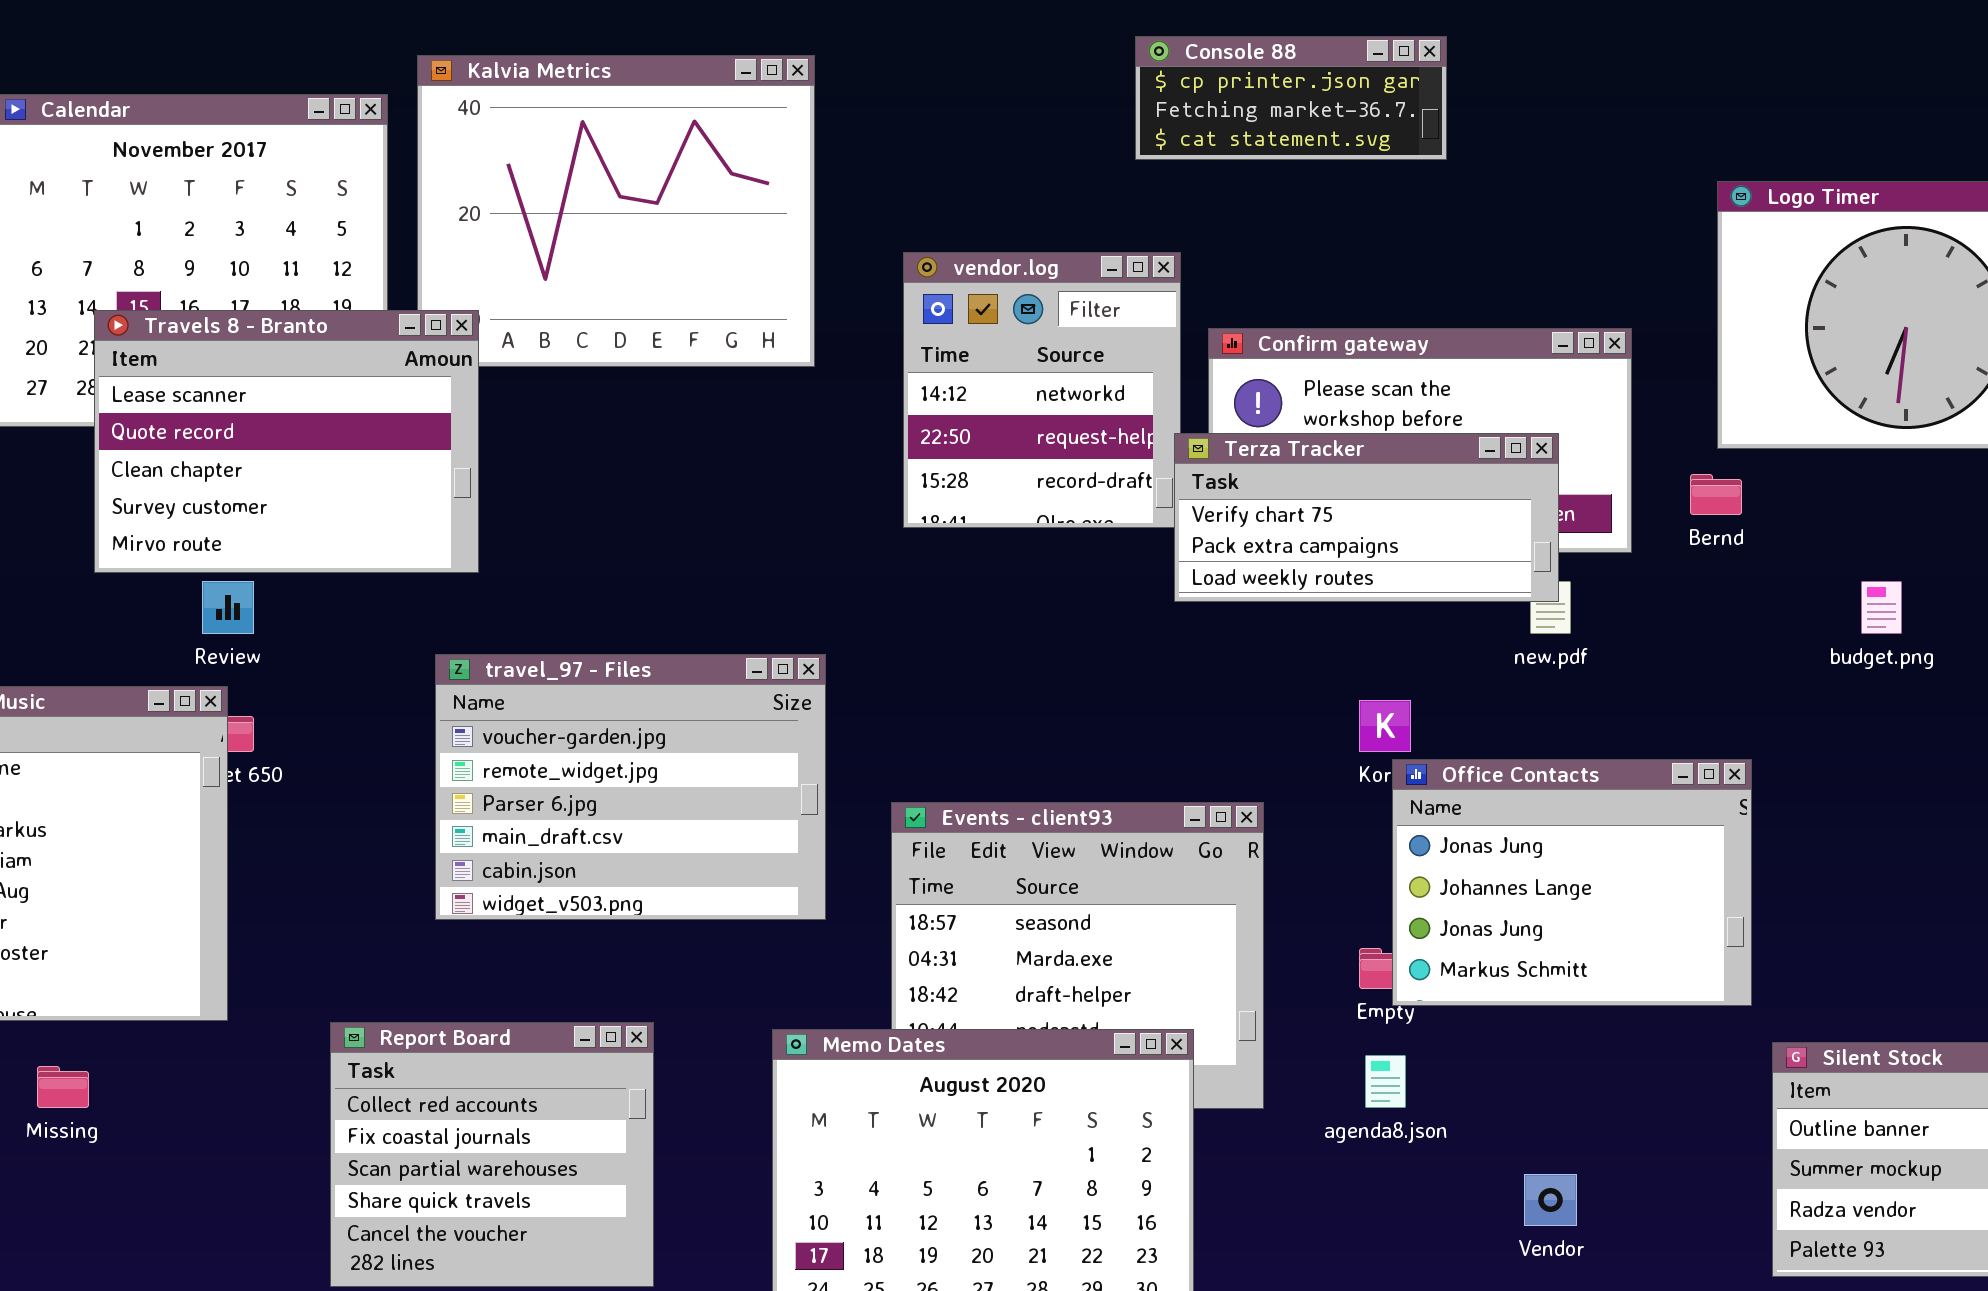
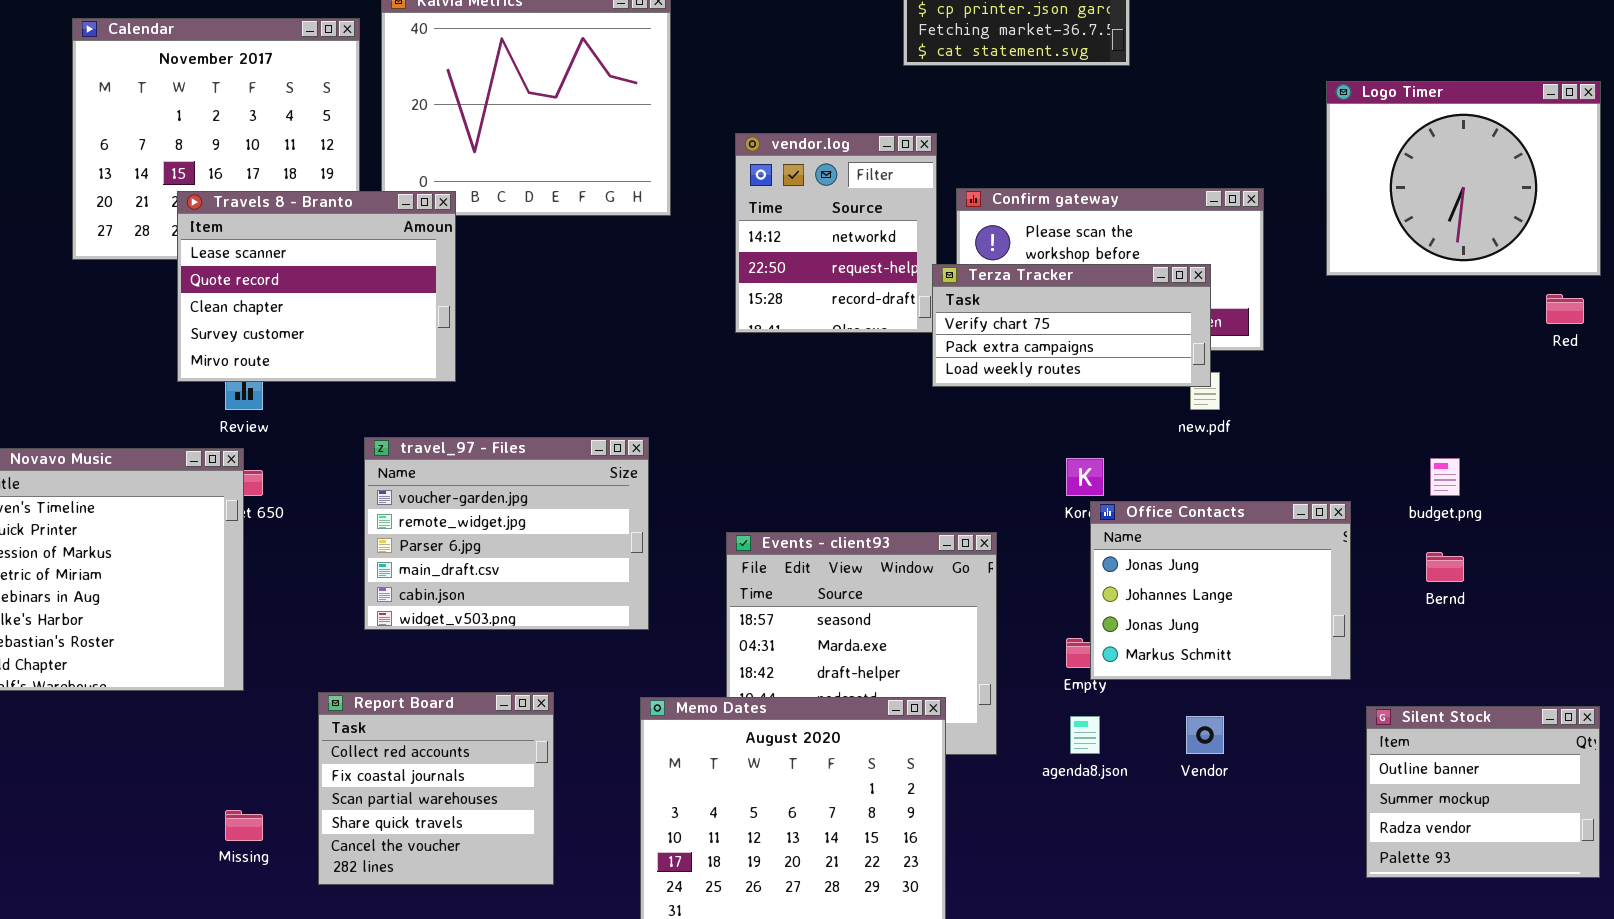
Travels 8 - Branto: [94,310,479,573] -> [177,191,456,382], moved
Bernd: [1690,474,1742,515] -> [1426,552,1464,582], moved
budget.png: [1861,581,1902,634] -> [1430,458,1460,496], moved
travel_97 - Files: [435,654,826,920] -> [364,437,649,630], moved
Missing: [37,1066,89,1108] -> [225,810,263,841], moved
Vendor: [1524,1174,1577,1226] -> [1186,716,1224,754], moved

